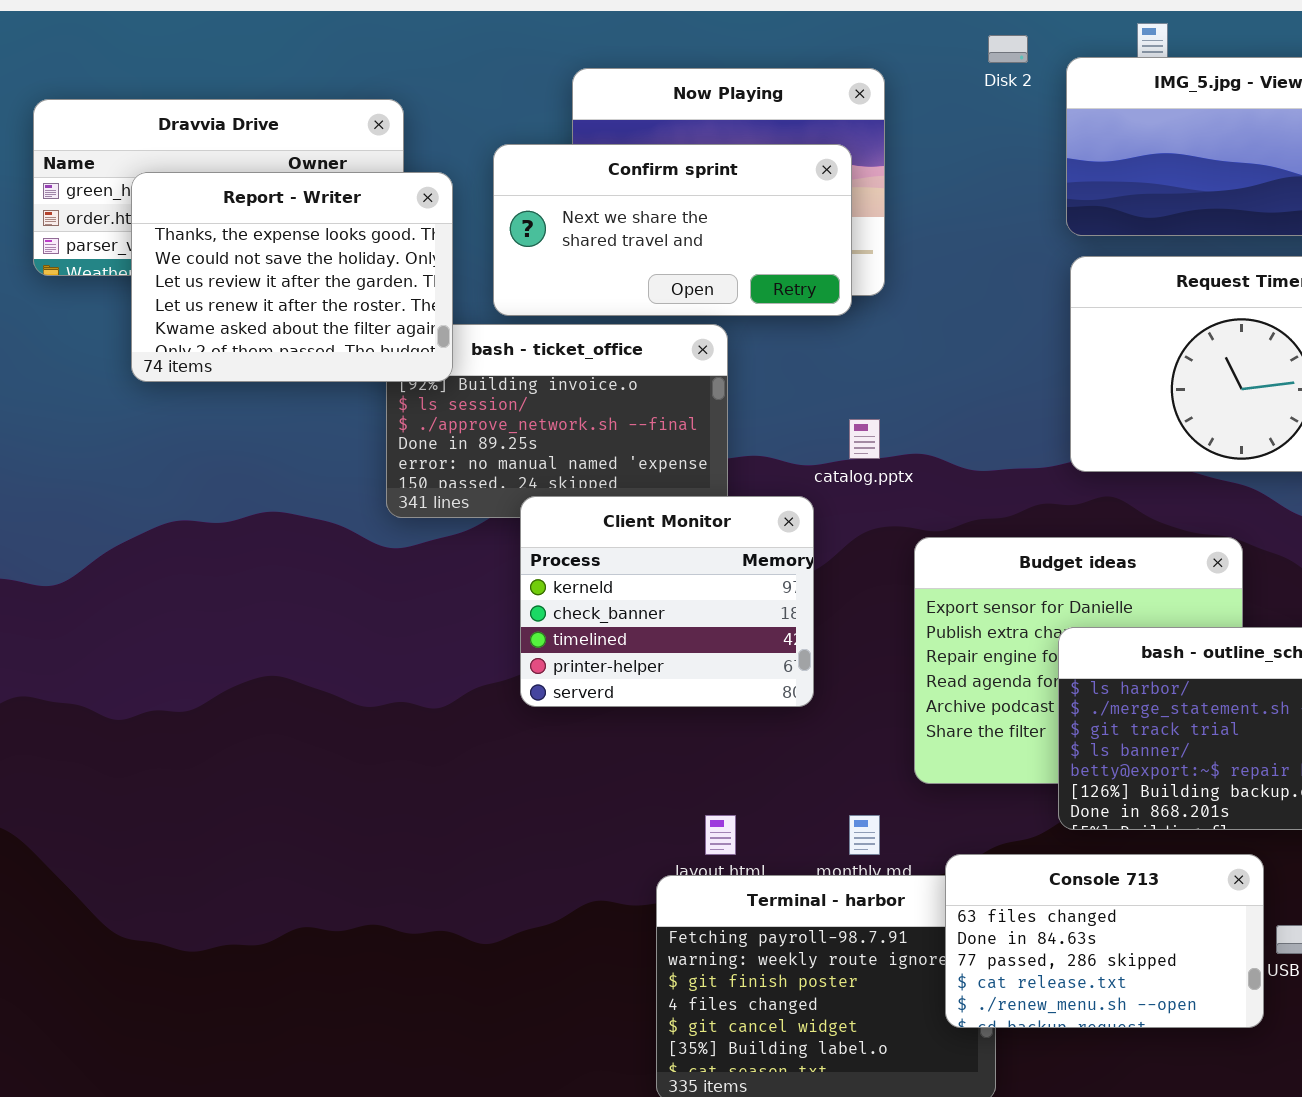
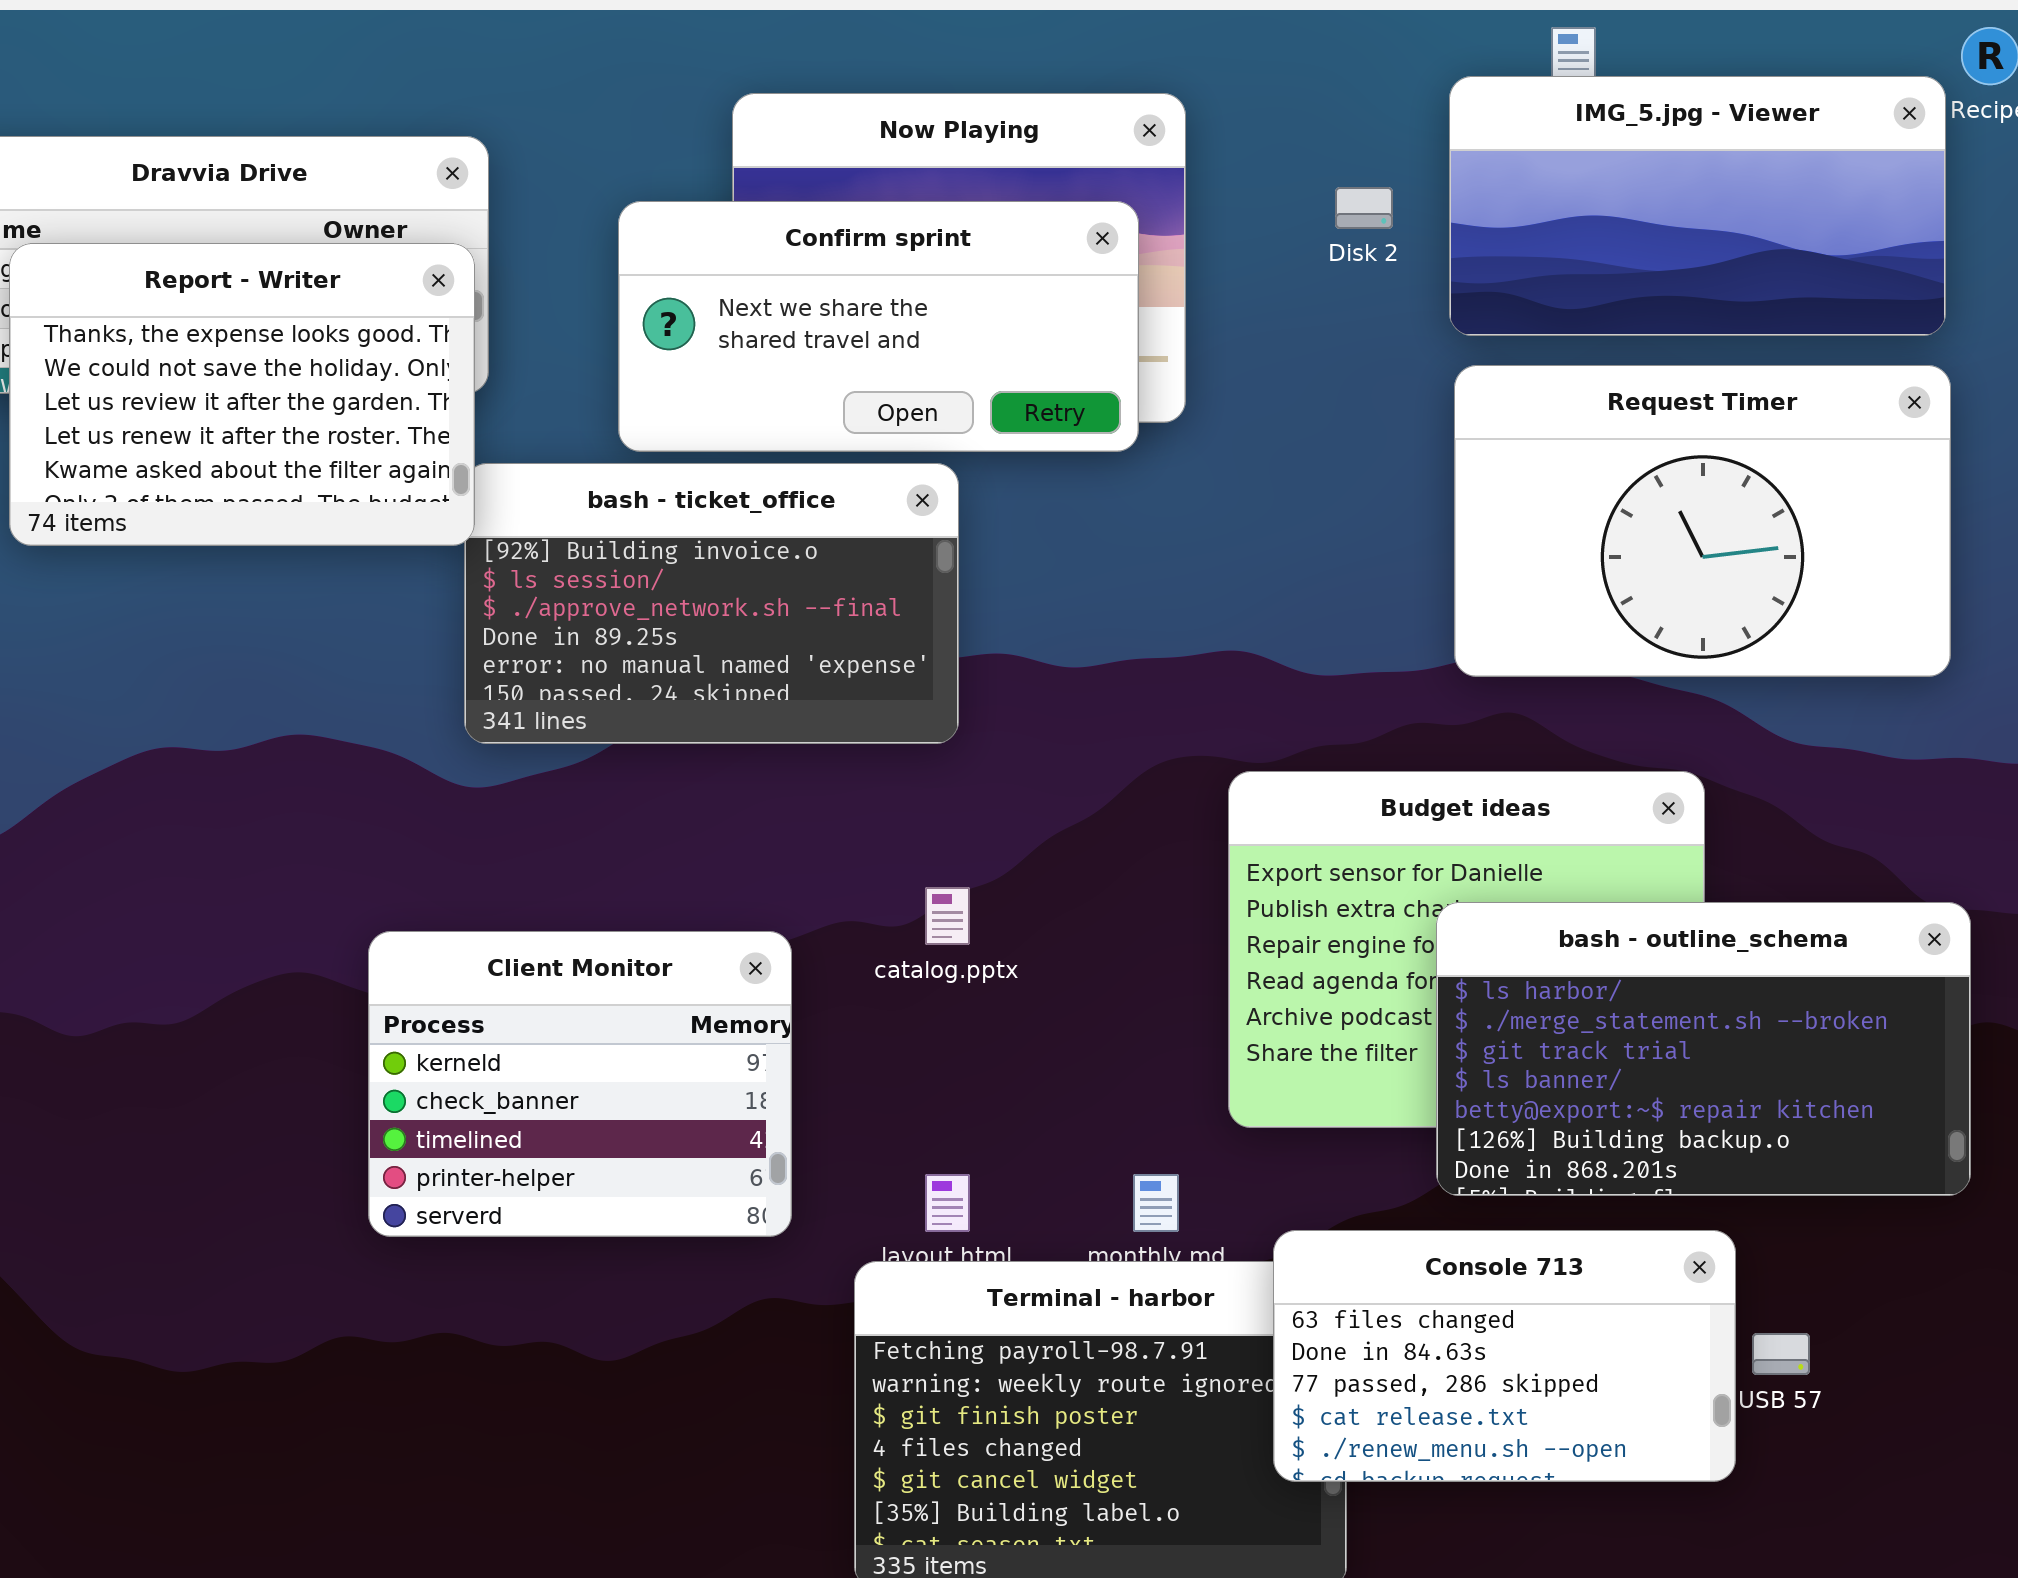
Disk 2: [988,35,1028,63] -> [1335,187,1393,229], moved
Report - Writer: [131,172,453,382] -> [9,243,475,546], moved
catalog.pptx: [849,419,880,459] -> [925,887,970,945], moved
Client Monitor: [520,496,814,707] -> [368,931,792,1237], moved

